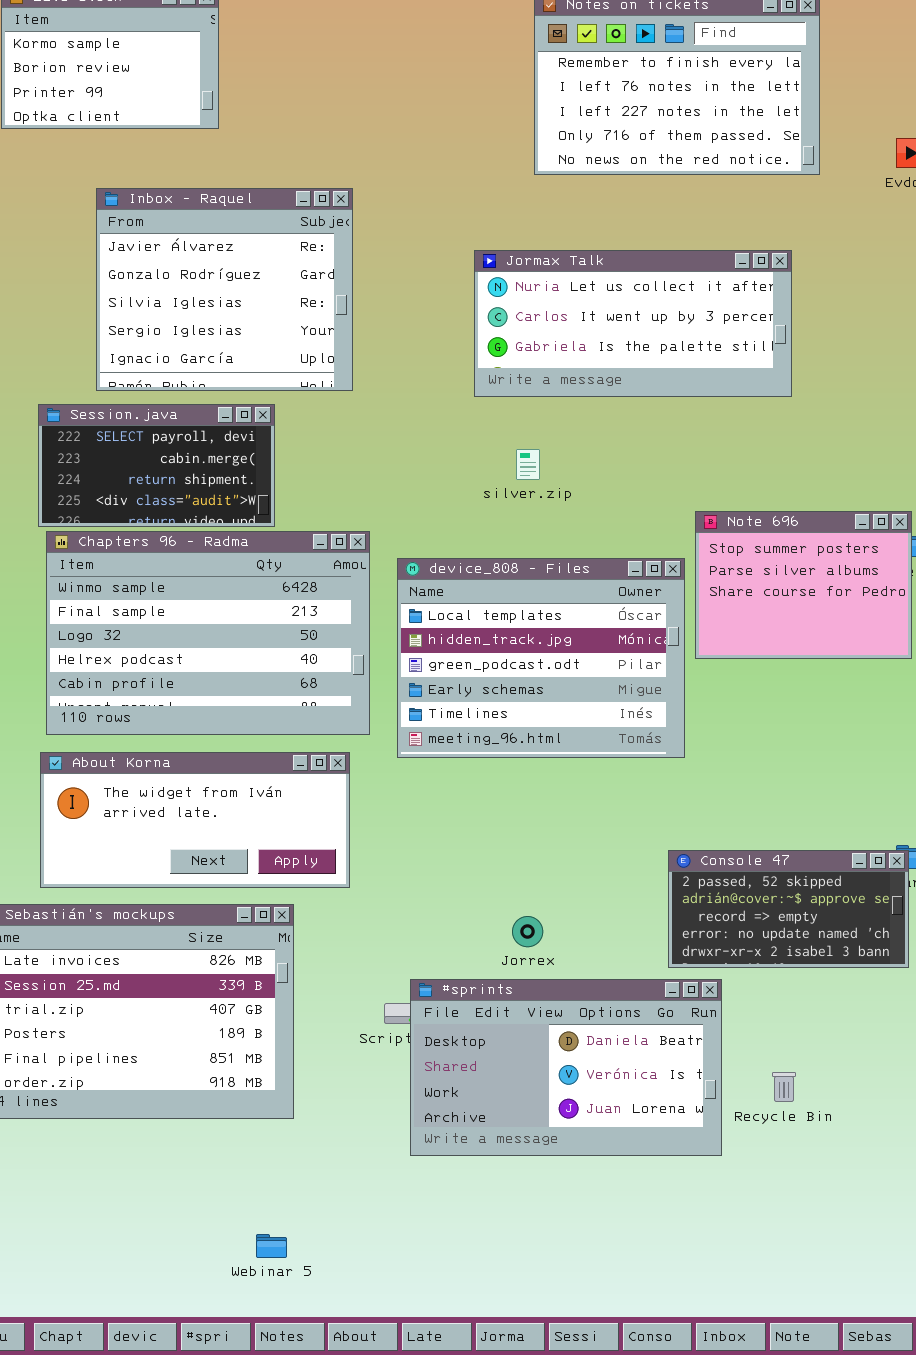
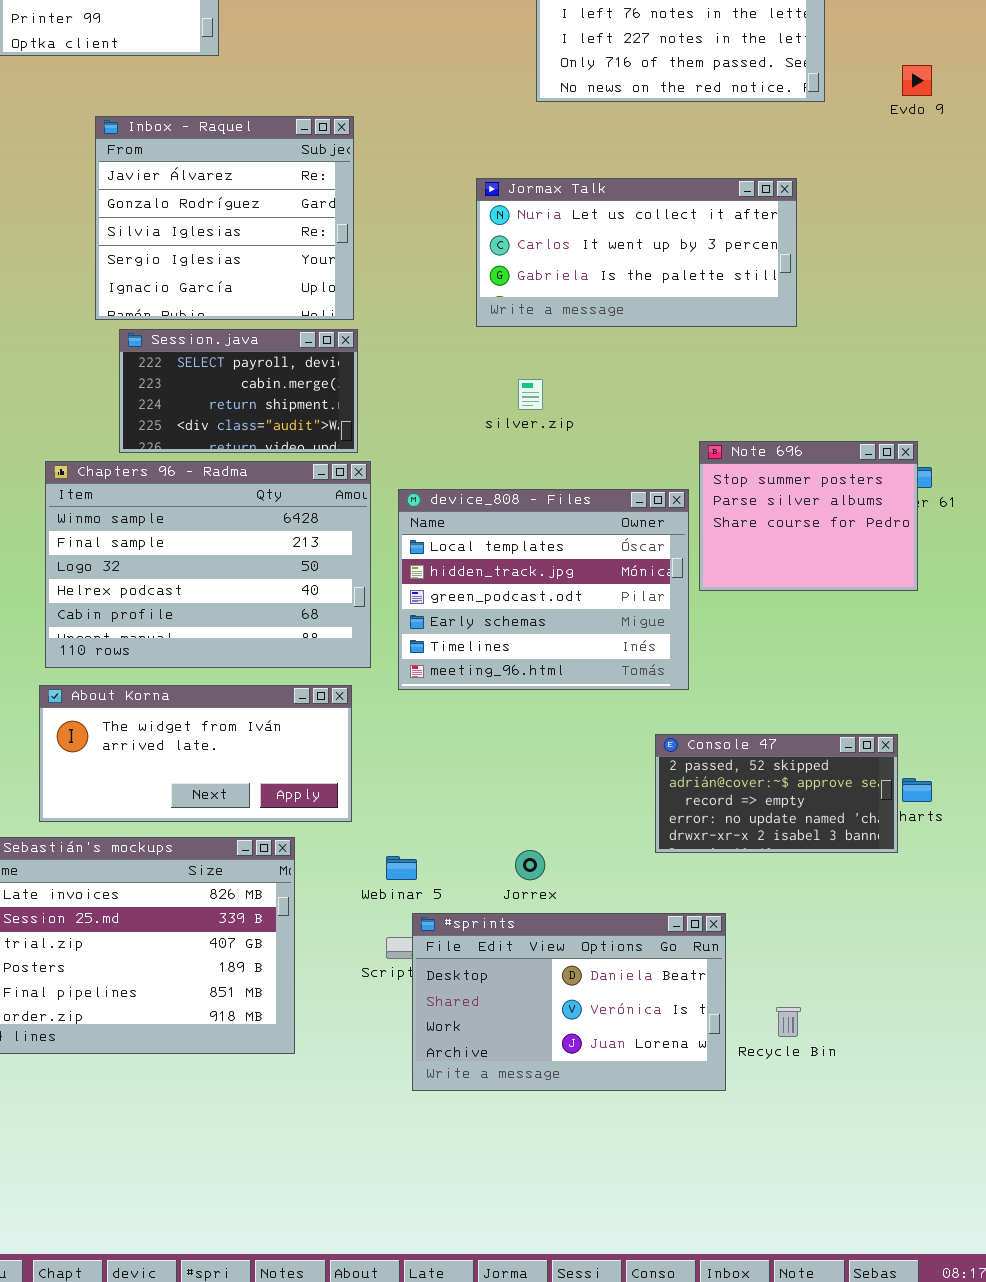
Session.java: [38,404,275,527] -> [119,329,358,453], moved
Console 47: [668,850,909,968] -> [655,734,898,853], moved
Webinar 5: [256,1234,287,1258] -> [386,856,417,880], moved

